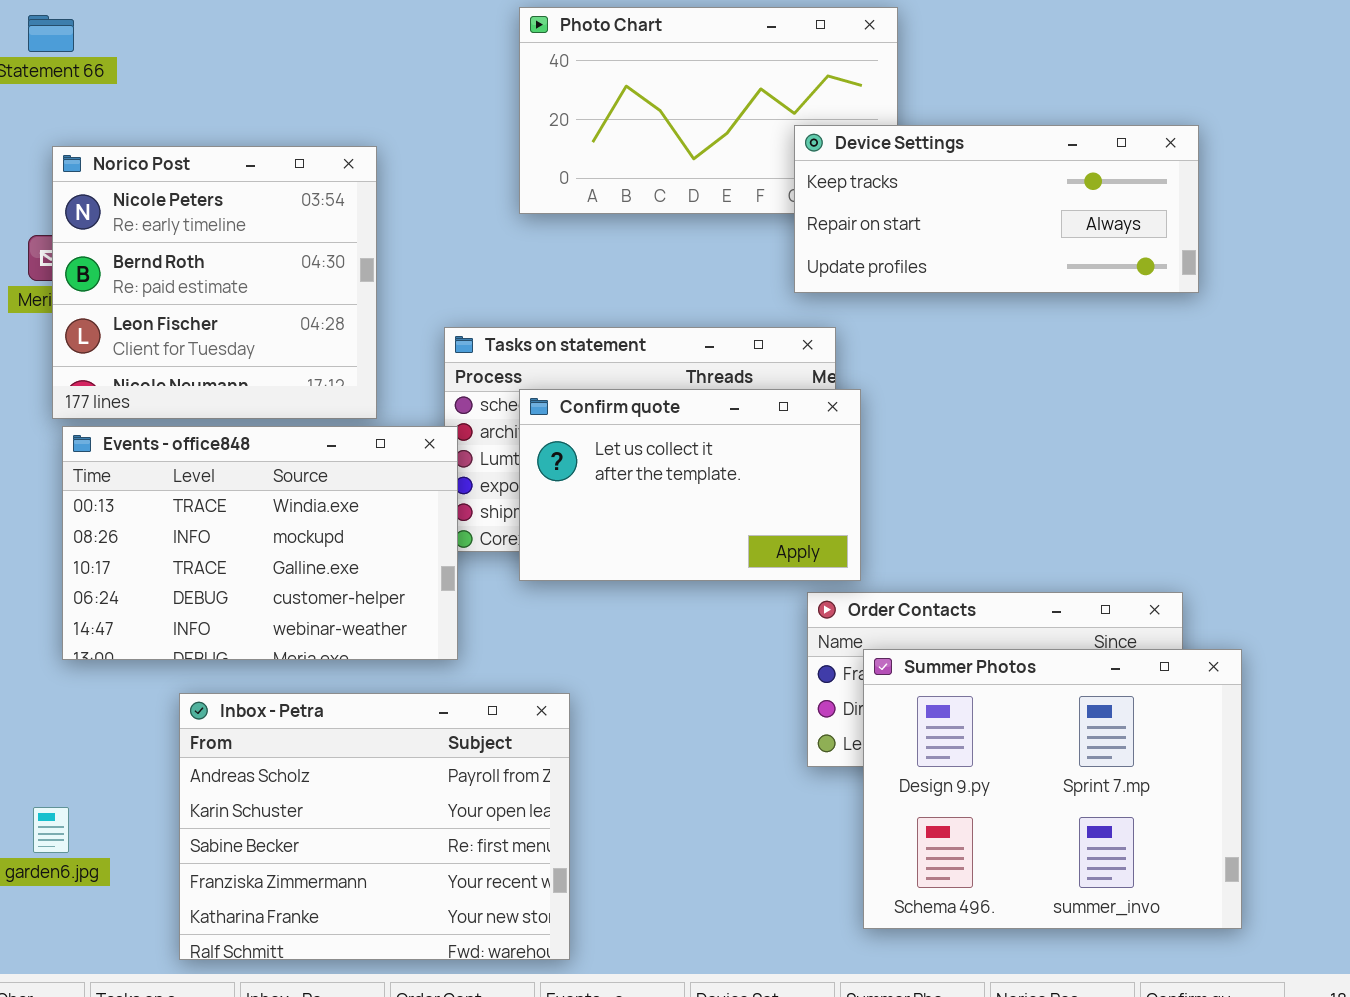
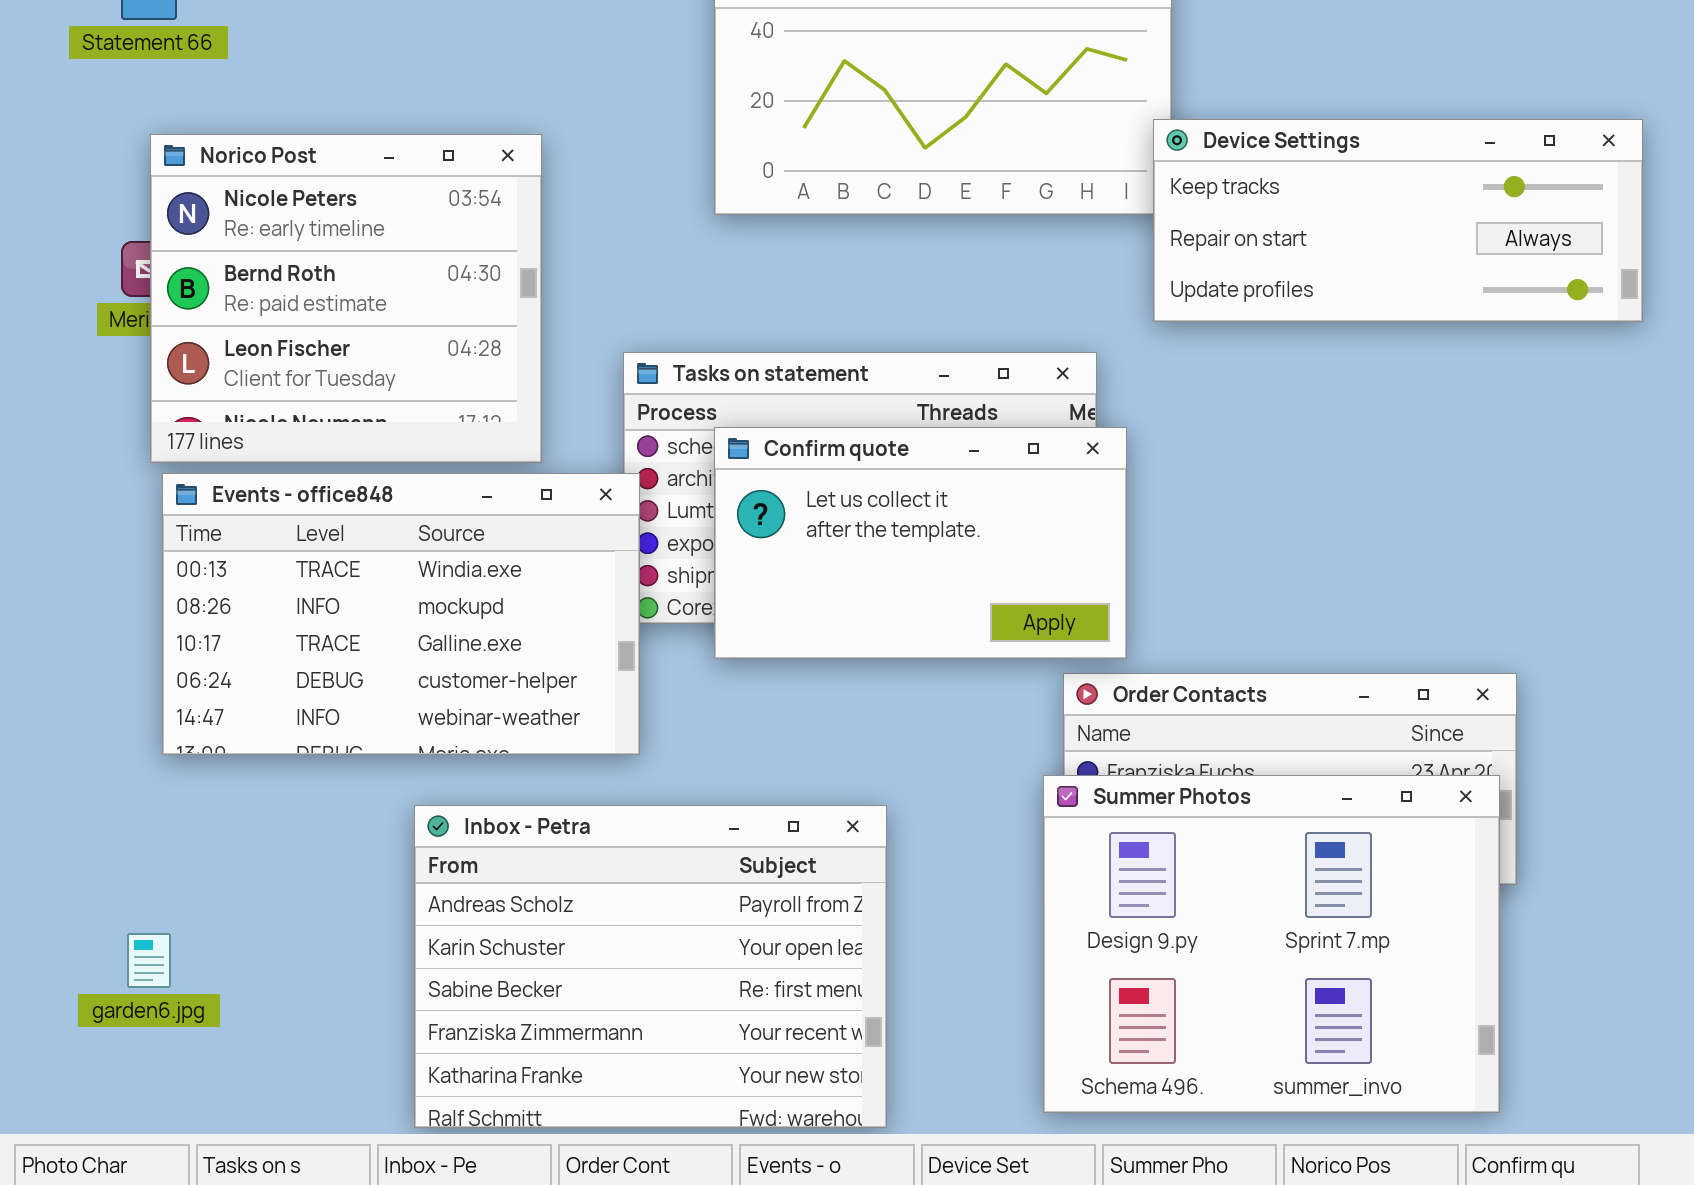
Device Settings: [794,125,1199,293] -> [1153,119,1643,322], moved
Summer Photos: [863,649,1242,929] -> [1043,775,1500,1113], moved
Inbox - Petra: [179,693,570,960] -> [414,805,887,1128], moved

